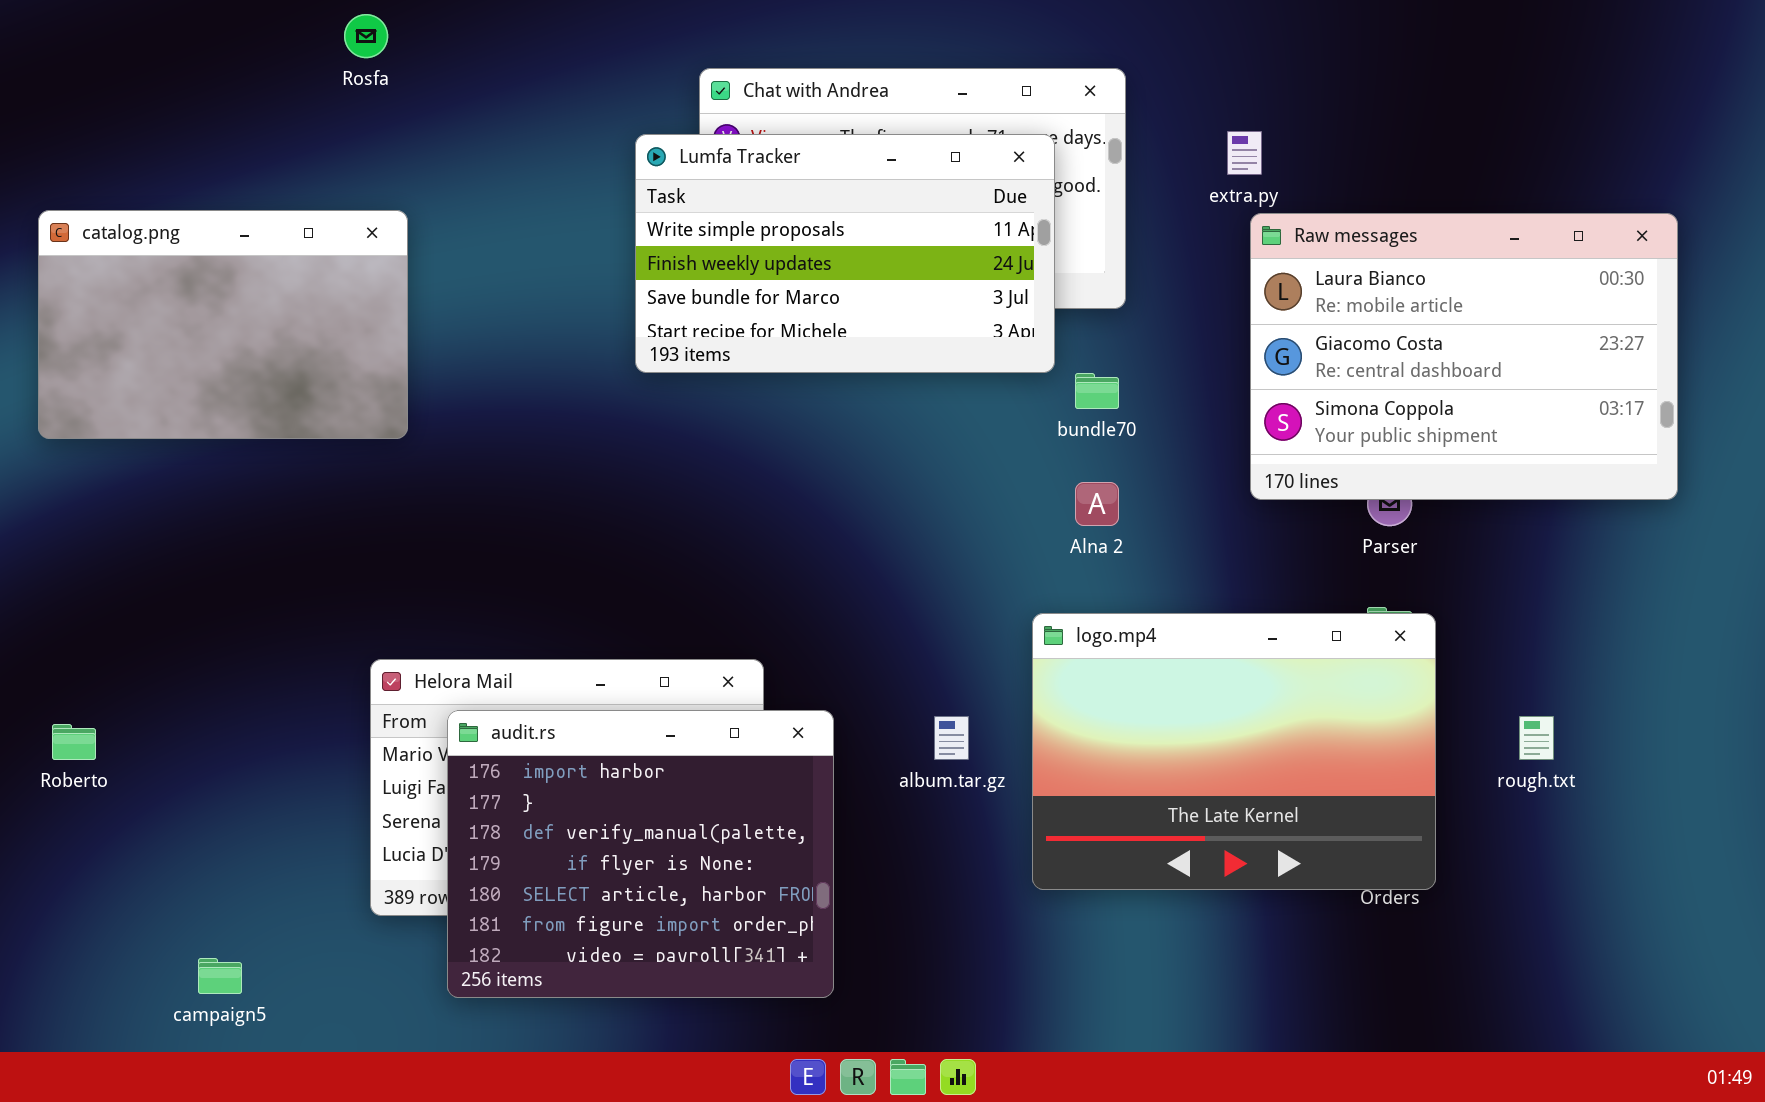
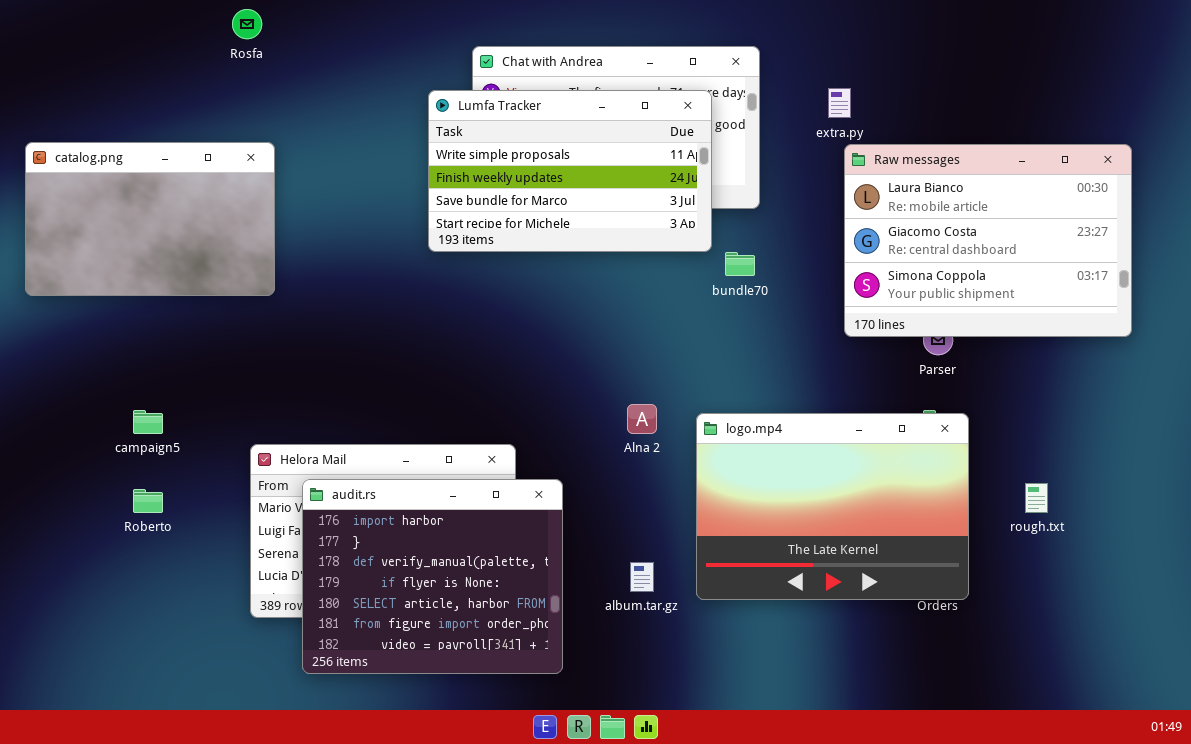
Alna 2: [1075,482,1119,526] -> [627,404,657,434], moved
album.tar.gz: [934,716,969,760] -> [630,562,654,592], moved
Roberto: [52,724,96,760] -> [133,489,163,513], moved
campaign5: [198,958,242,994] -> [133,410,163,434], moved

